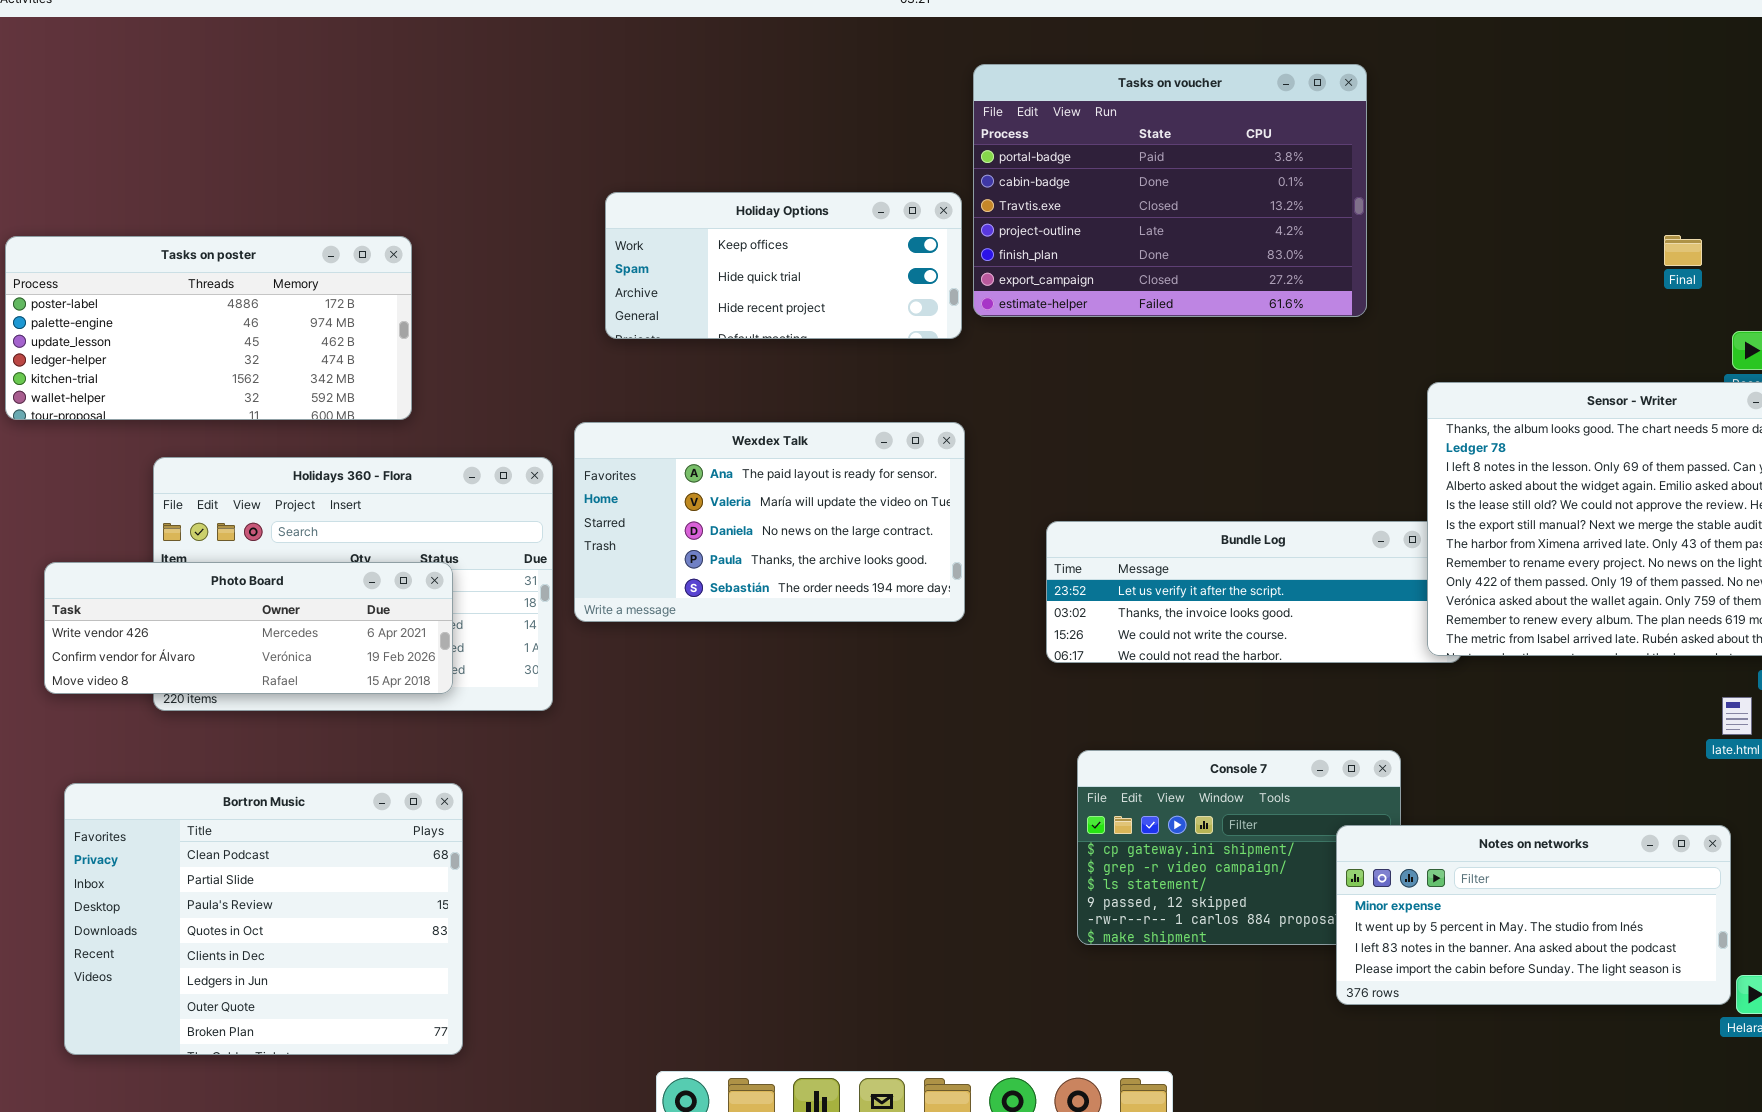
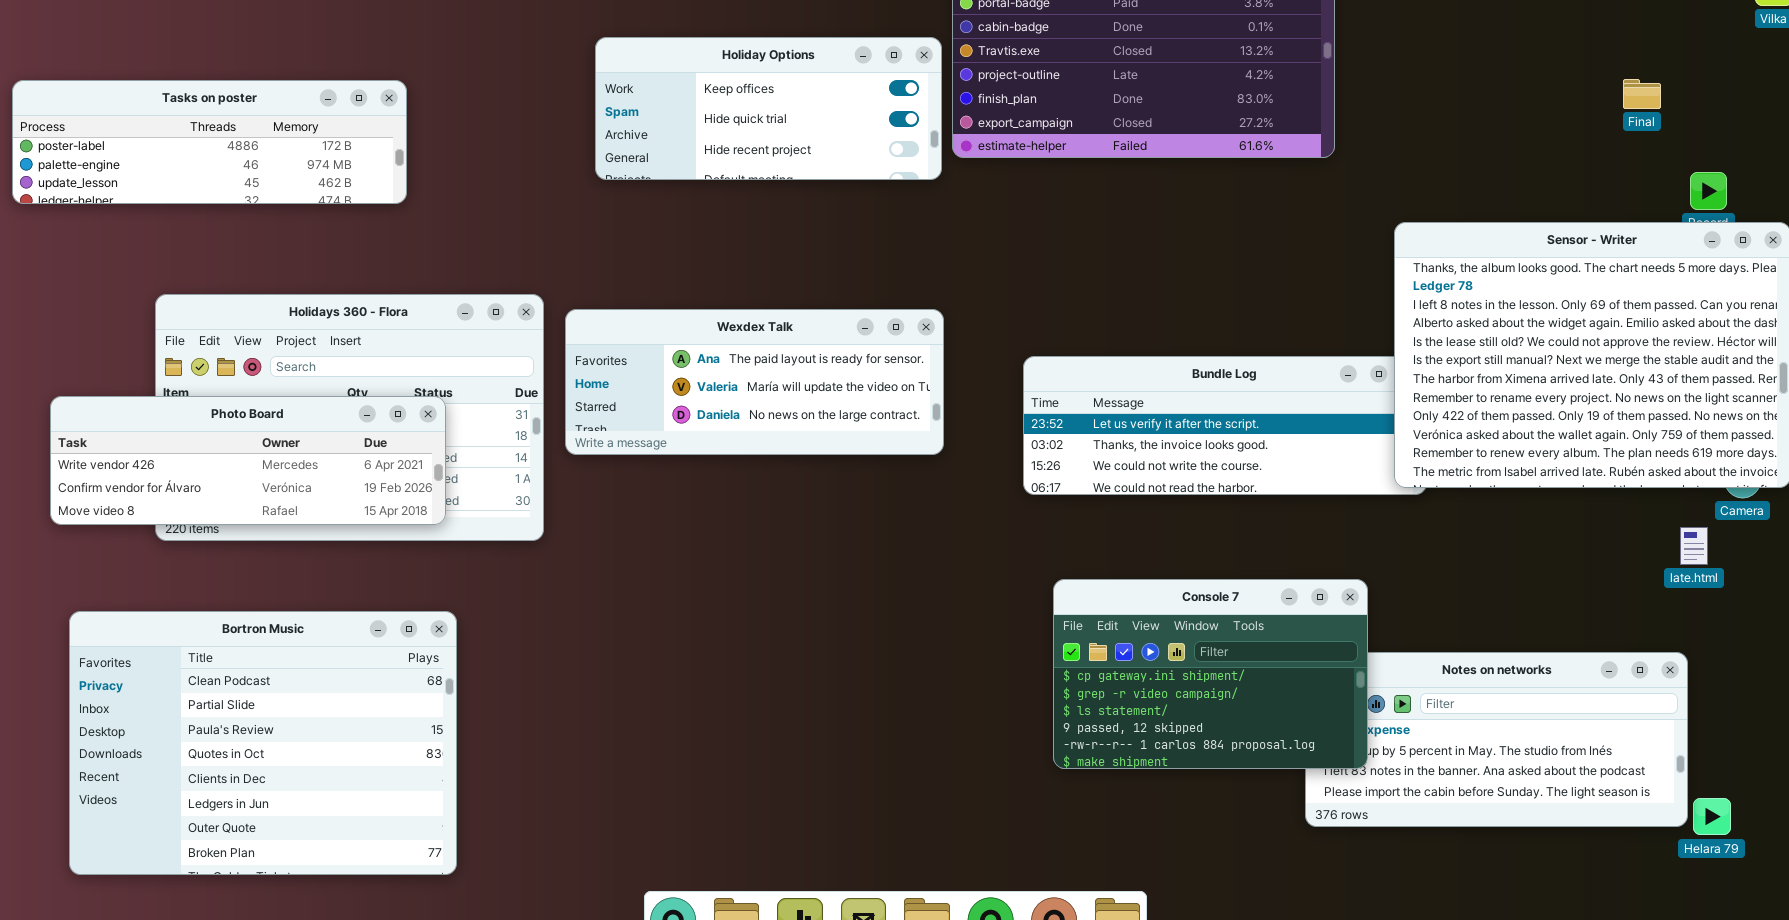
Tasks on poster: [5,236,412,420] -> [12,80,407,204], resized
Wexdex Talk: [574,422,965,622] -> [565,309,944,455], resized
Console 7: [1077,750,1401,945] -> [1053,579,1368,769], raised

